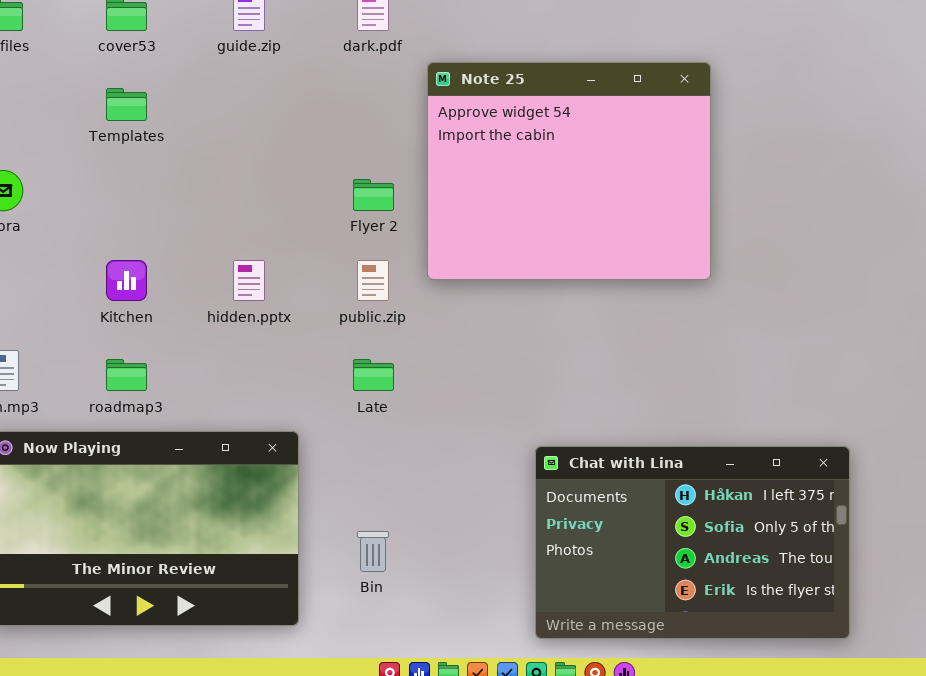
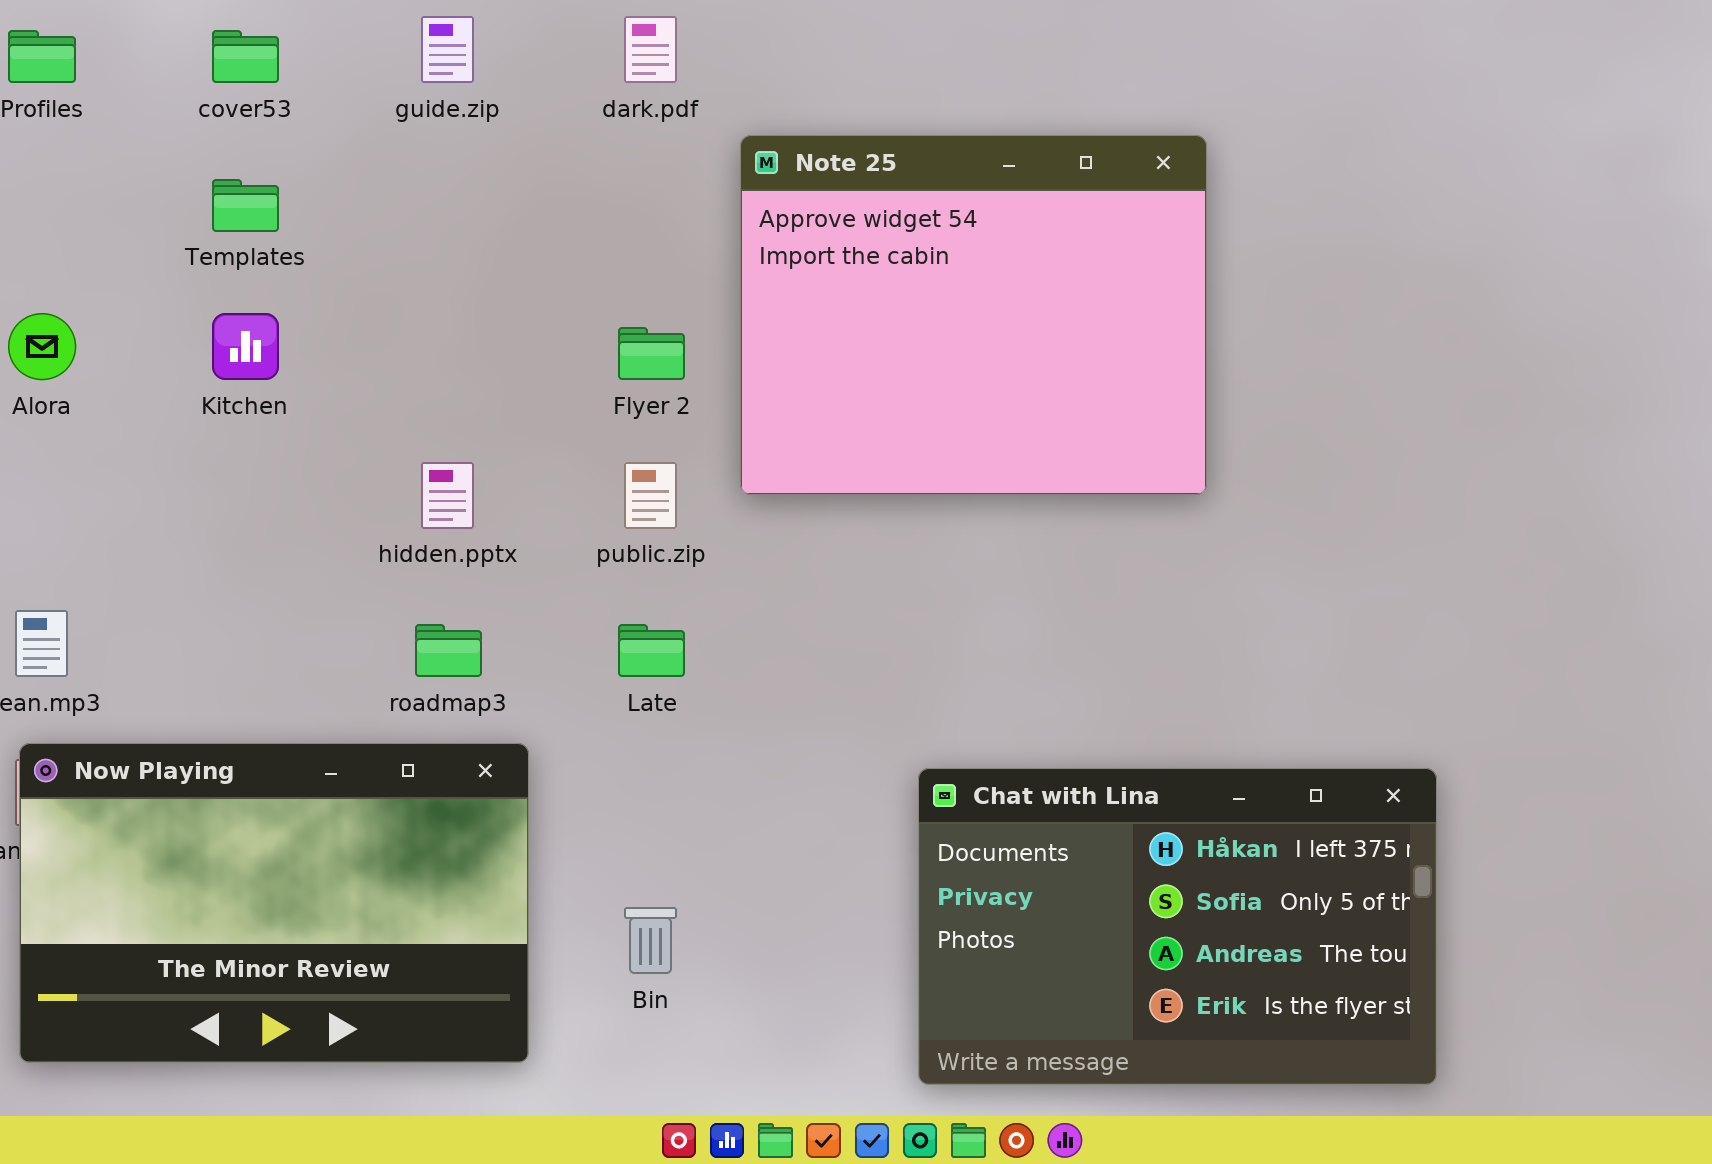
Kitchen: [106,260,147,301] -> [212,313,279,380], moved
roadmap3: [106,359,147,391] -> [415,624,482,677], moved

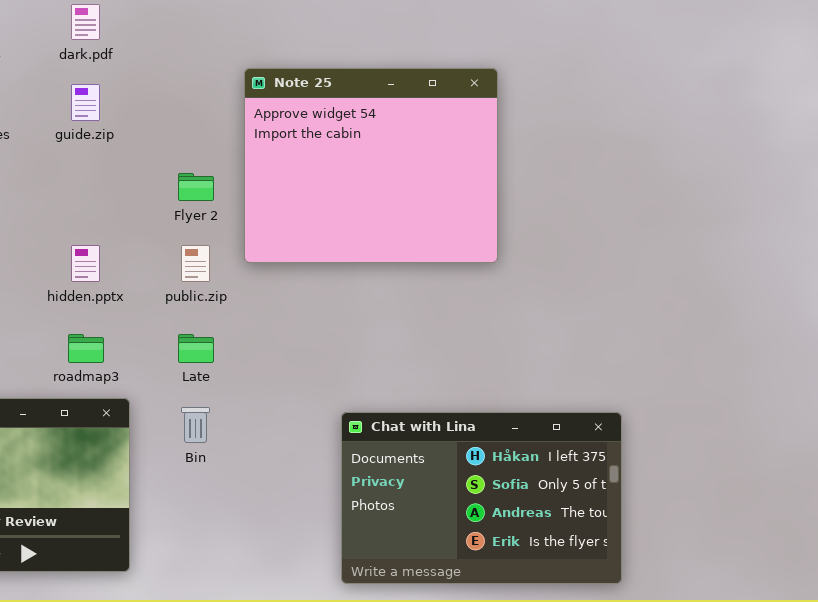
guide.zip: [421,16,474,83] -> [71,84,100,121], moved
dark.pdf: [624,16,677,83] -> [71,4,100,40], moved
Bin: [624,907,677,974] -> [181,407,210,443], moved

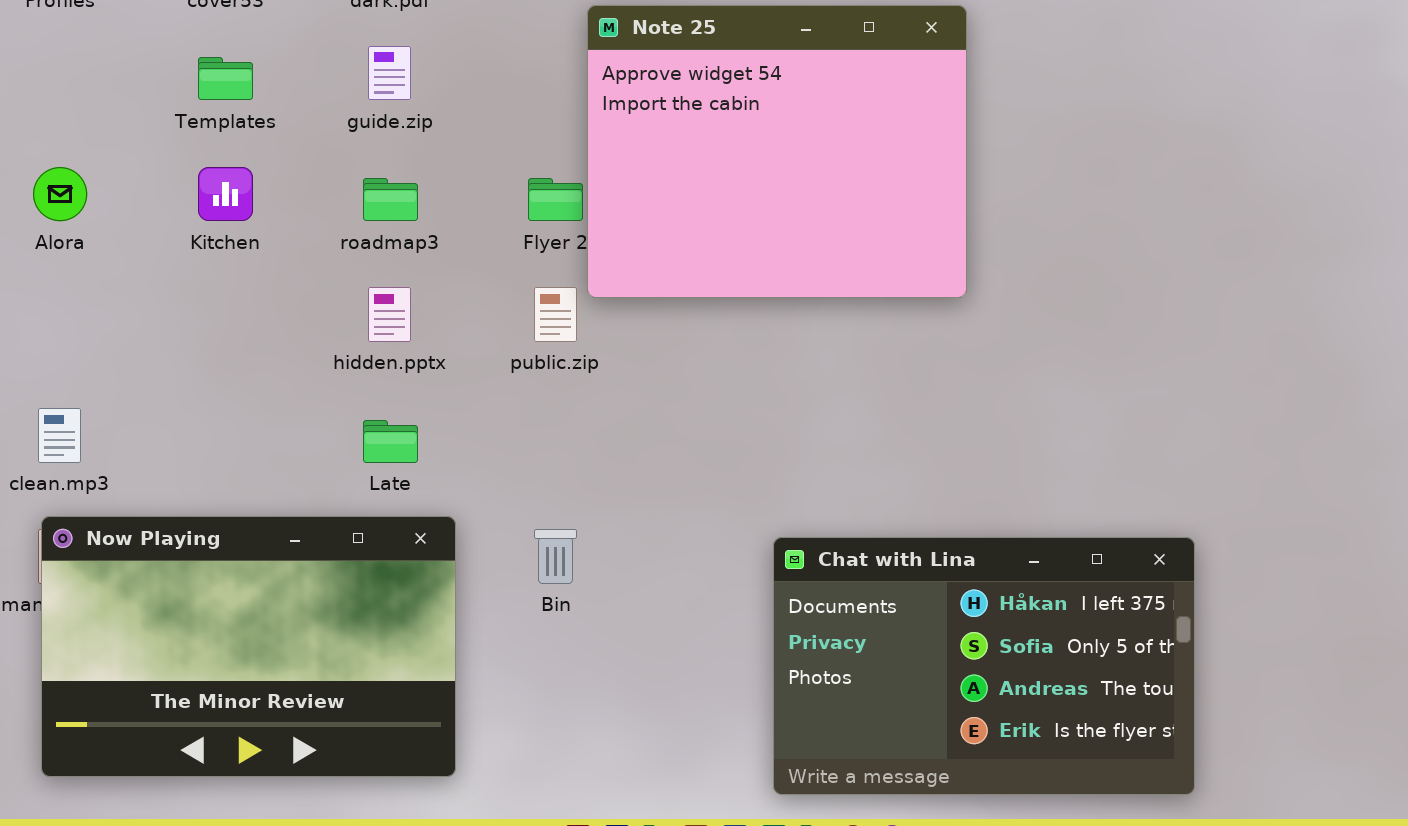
Note 25: [244,68,498,263] -> [587,5,967,298], moved
roadmap3: [68,334,104,363] -> [363,178,418,221], moved
Late: [178,334,214,363] -> [363,420,418,463], moved

